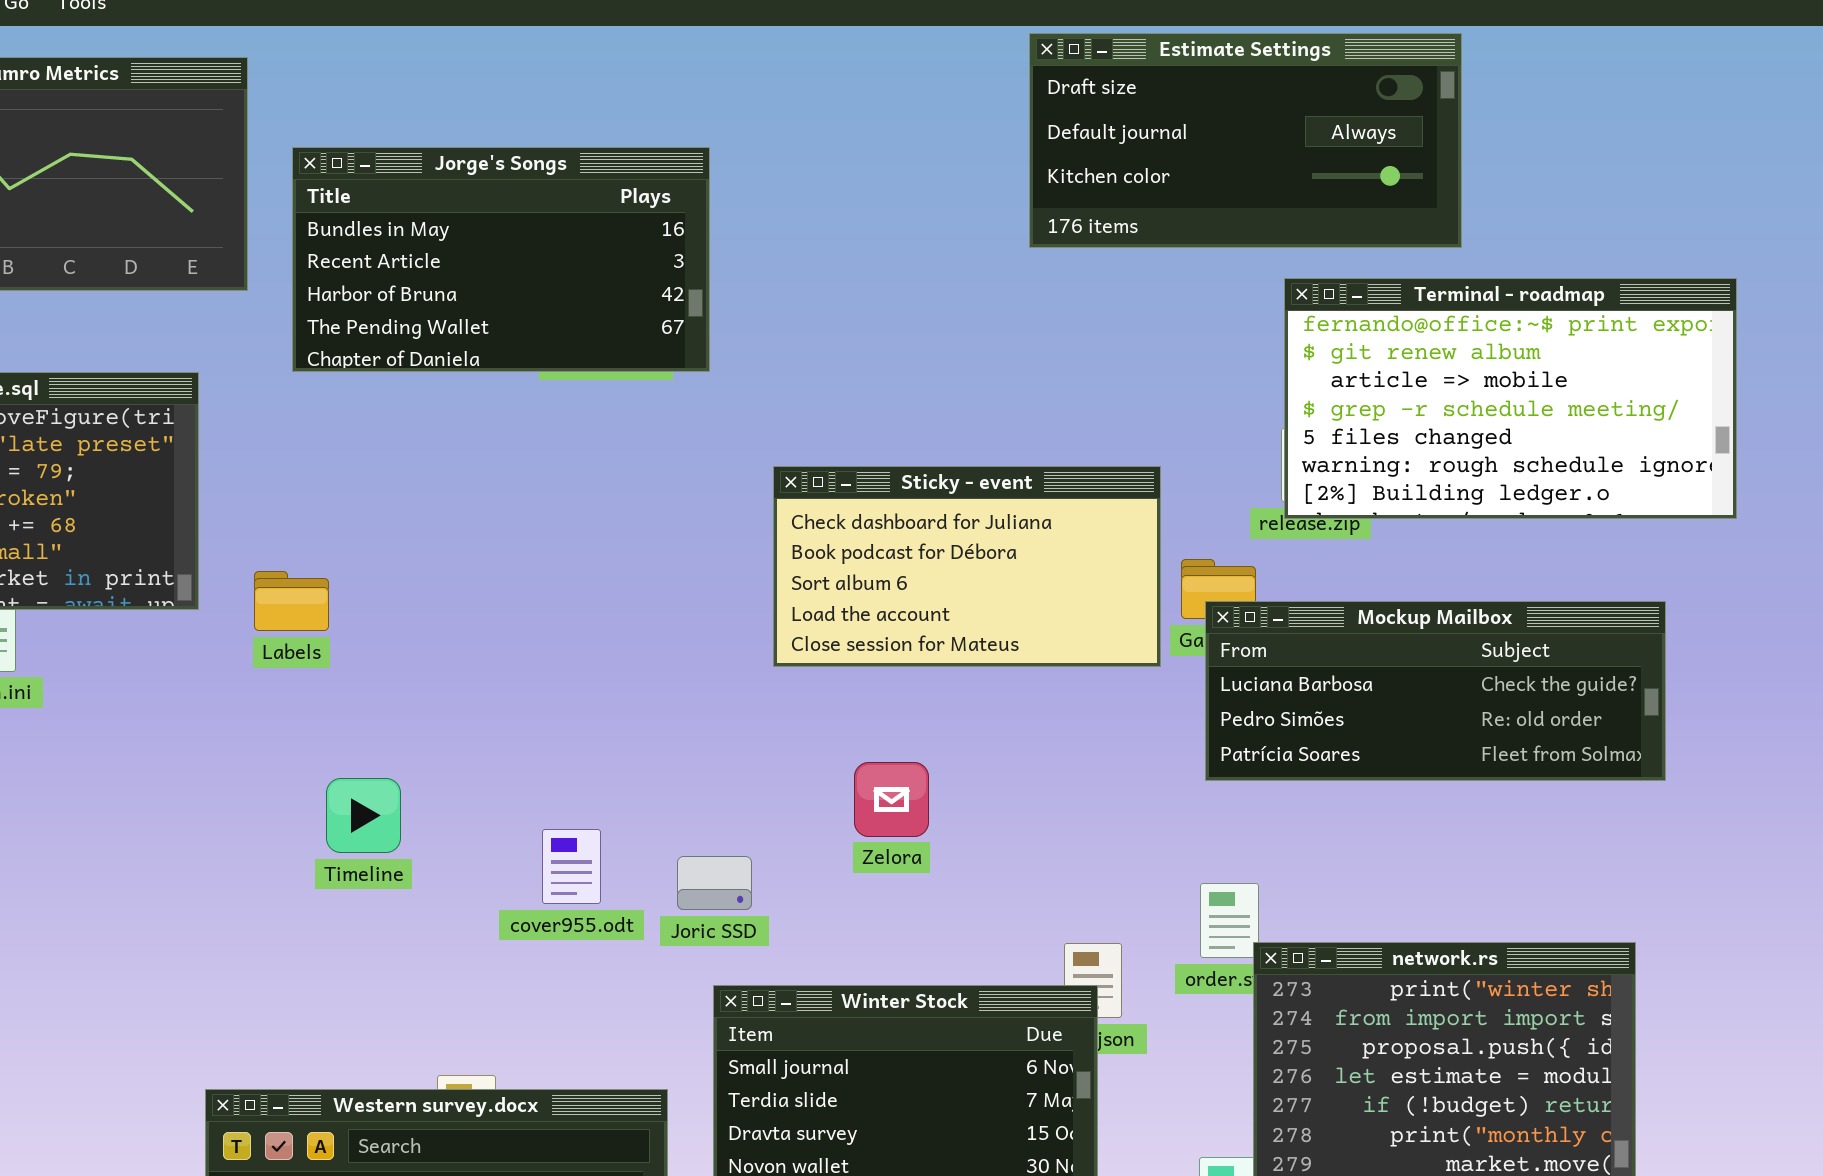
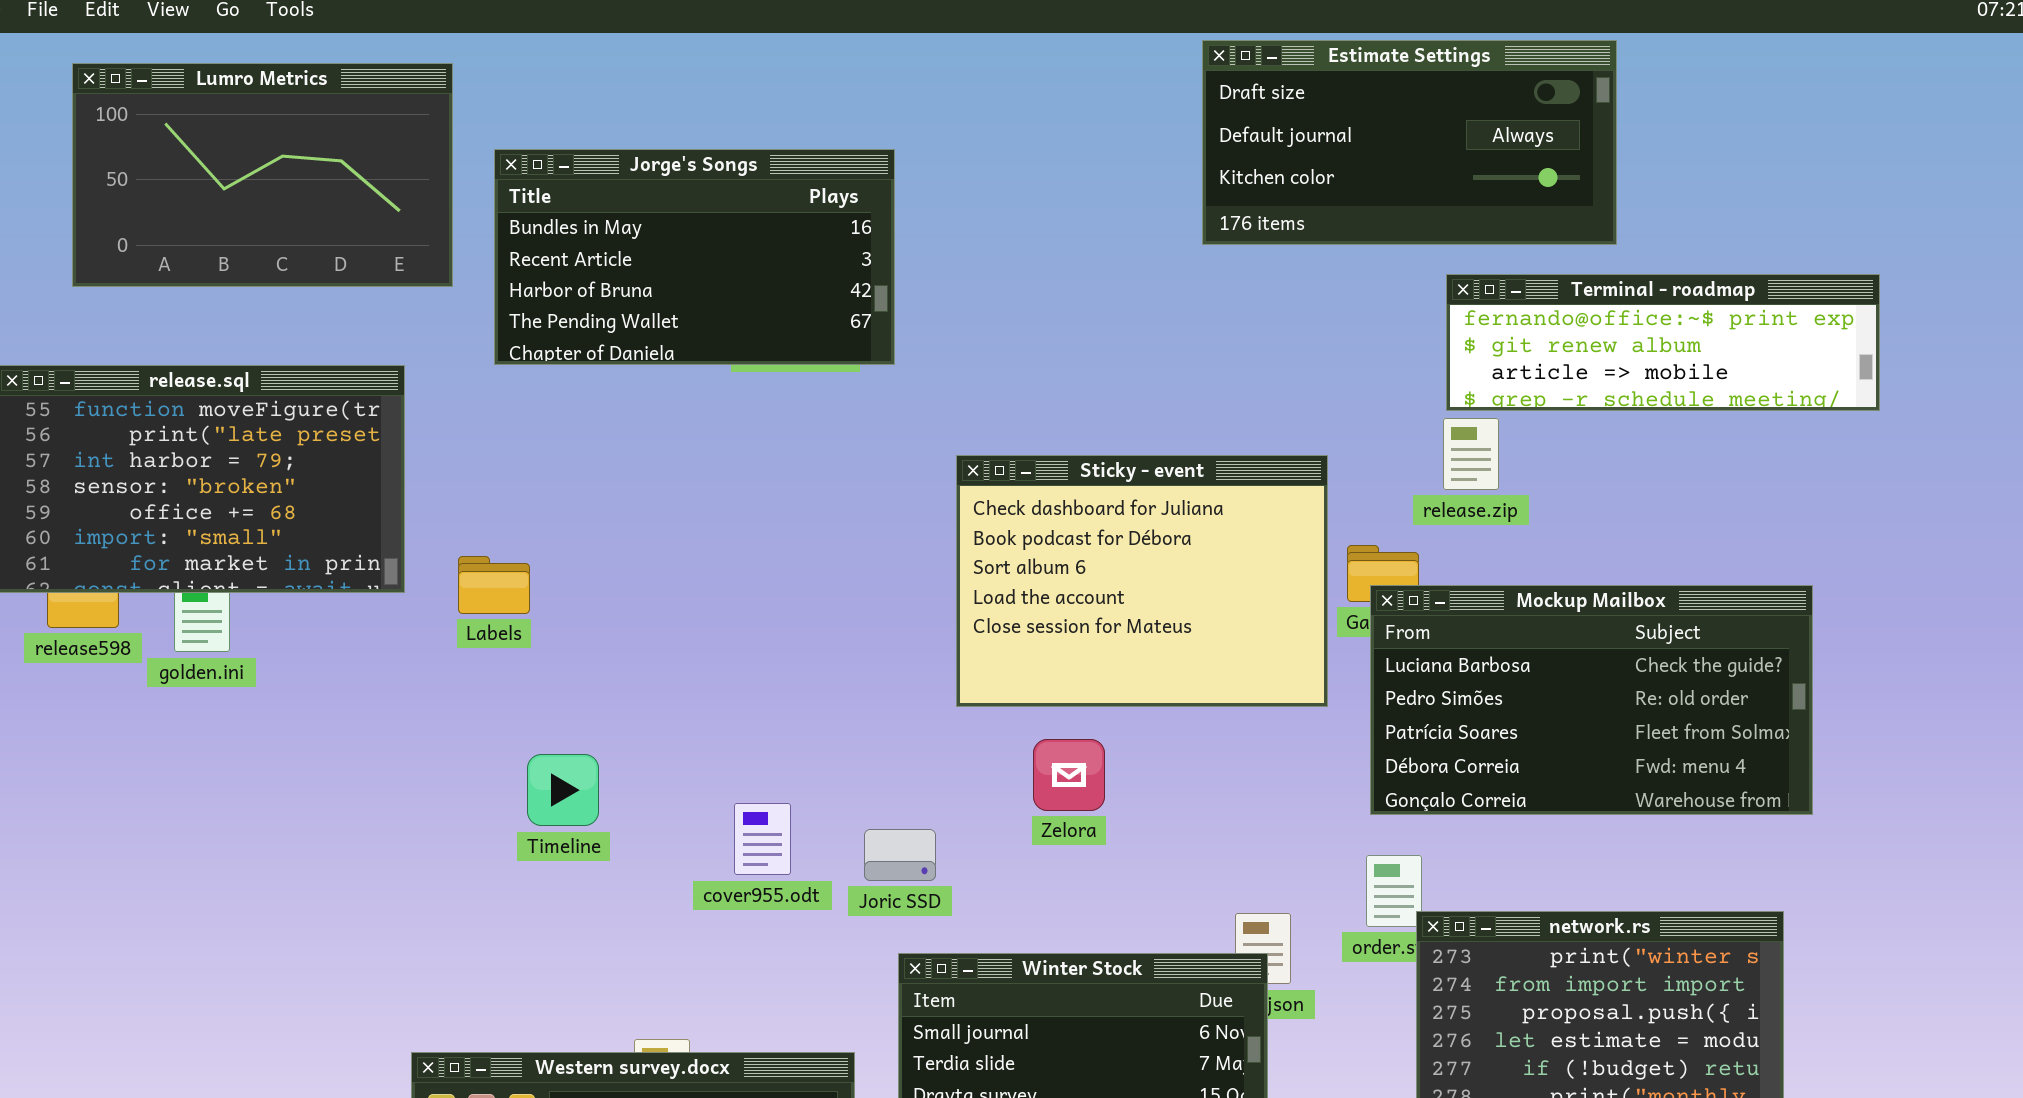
Terminal - roadmap: [1284,278,1737,519] -> [1446,274,1880,411], resized
Sticky - event: [773,466,1161,667] -> [956,455,1328,707], resized
Mockup Mailbox: [1205,601,1666,781] -> [1370,585,1813,815], resized

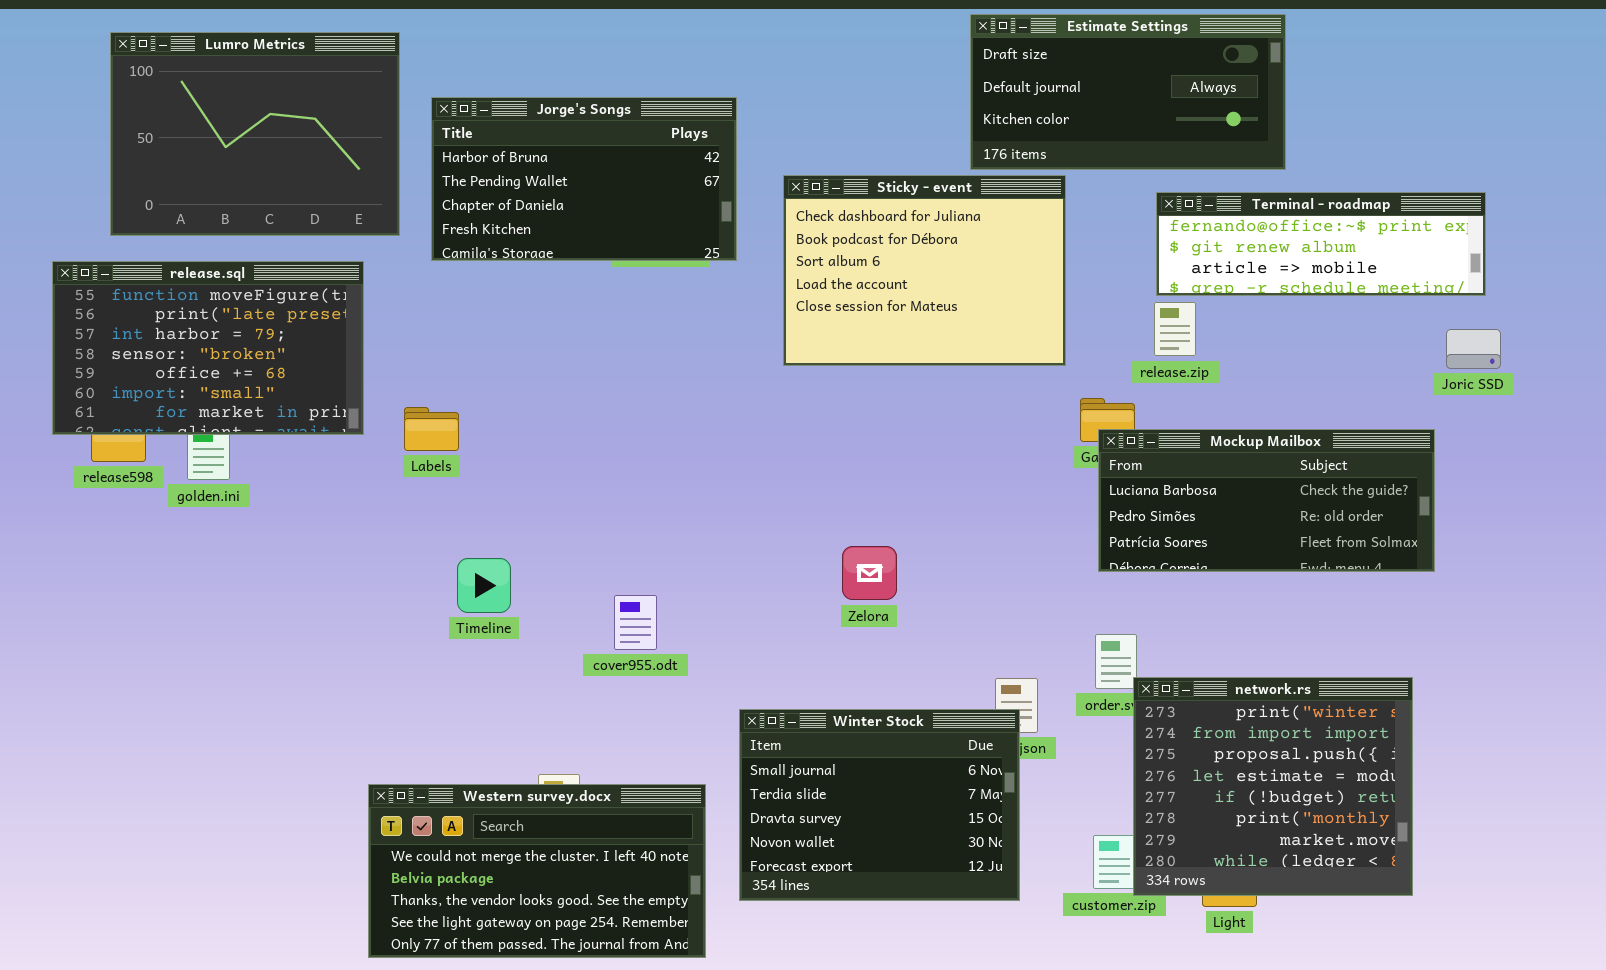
Lumro Metrics: [72,63,453,287] -> [110,32,400,236], resized
Jorge's Songs: [494,149,895,365] -> [431,97,737,261], scrolled down 2 rows
Sticky - event: [956,455,1328,707] -> [783,175,1066,366], moved
Mockup Mailbox: [1370,585,1813,815] -> [1098,429,1435,572], resized
Joric SSD: [864,829,936,881] -> [1446,329,1501,369], moved

